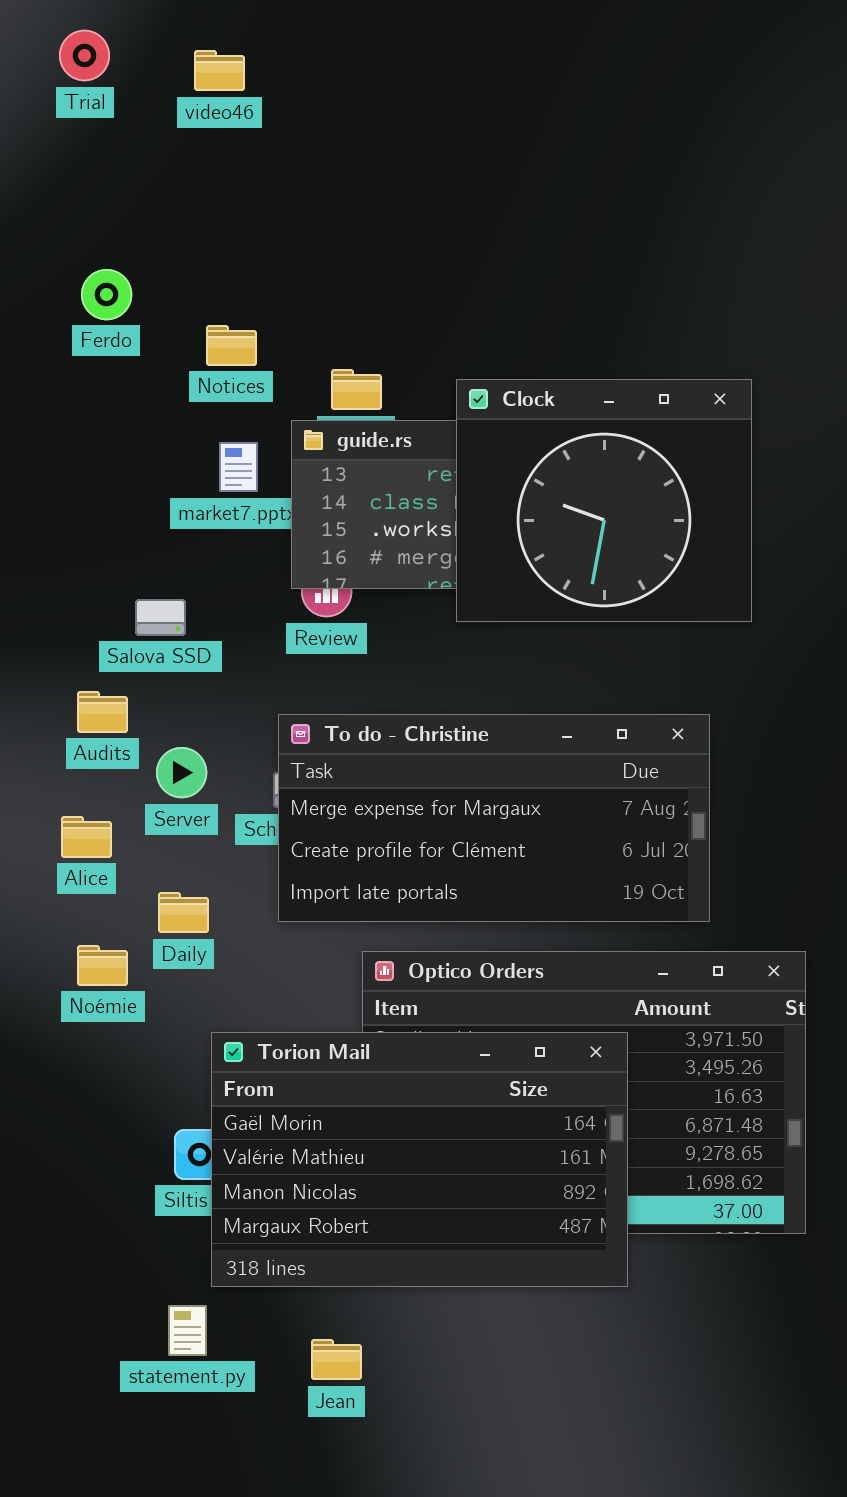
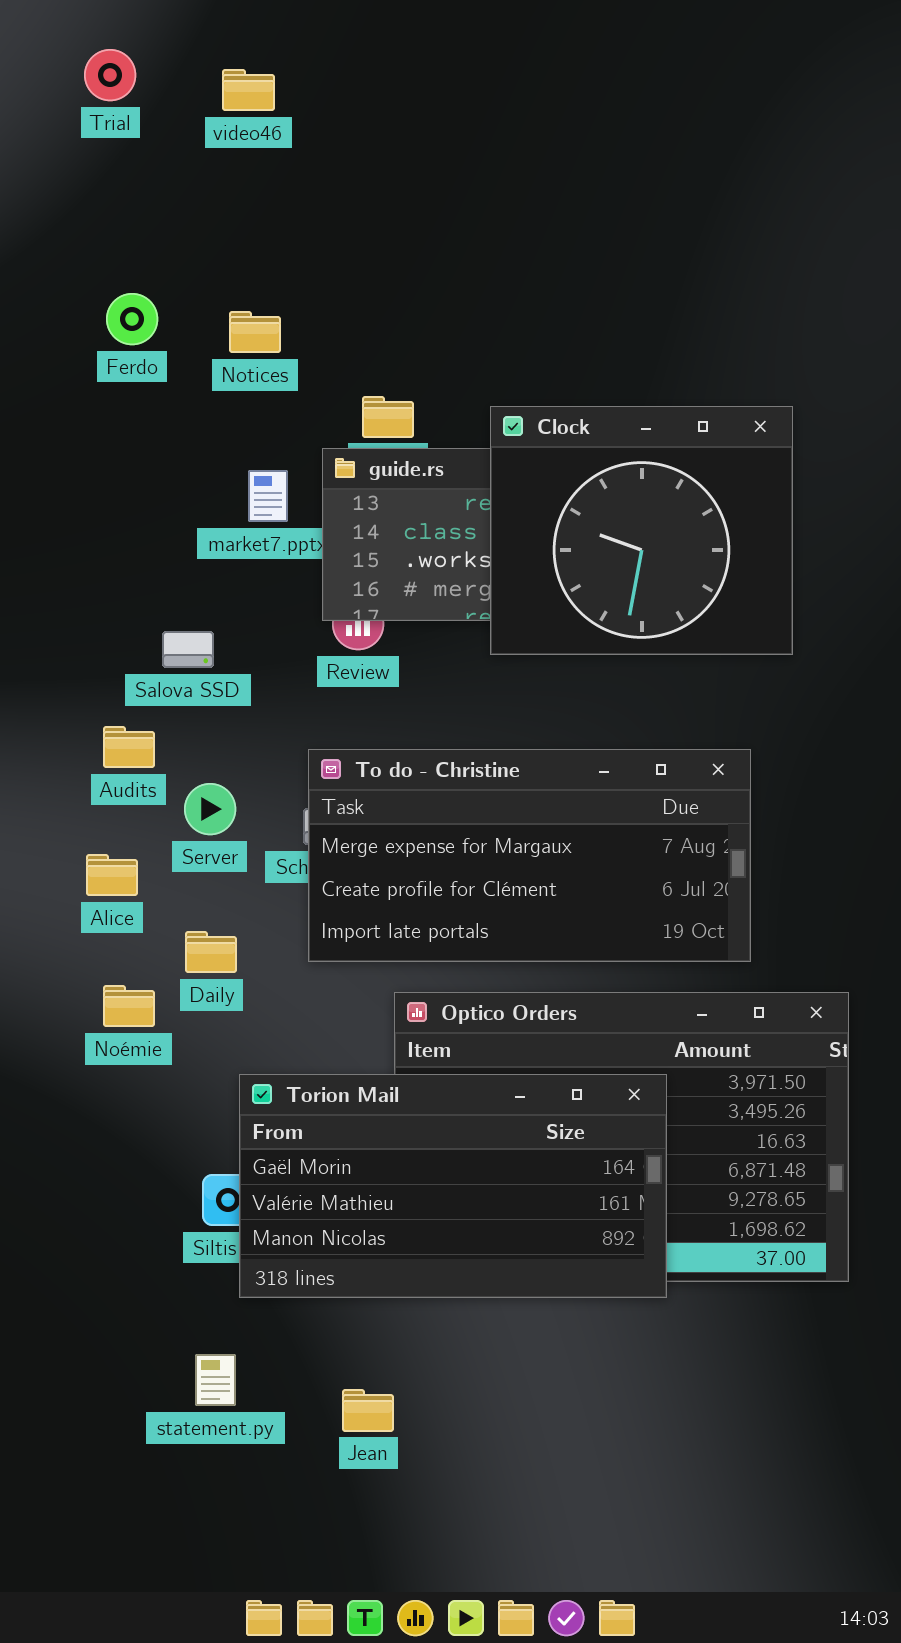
Notices: [206,325,257,366] -> [229,311,281,353], moved
Torion Mail: [211,1032,628,1287] -> [239,1074,667,1298], resized

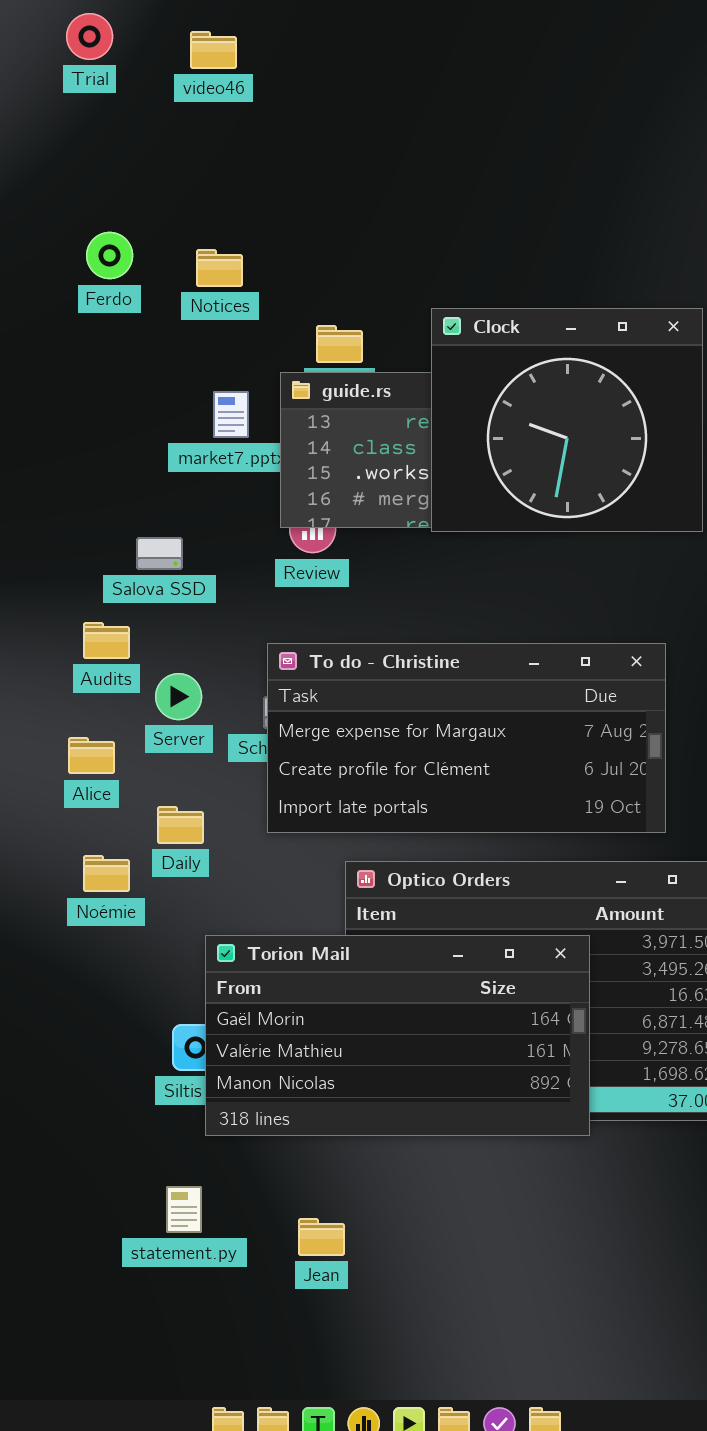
Clock: [490,406,793,655] -> [431,308,703,532], moved

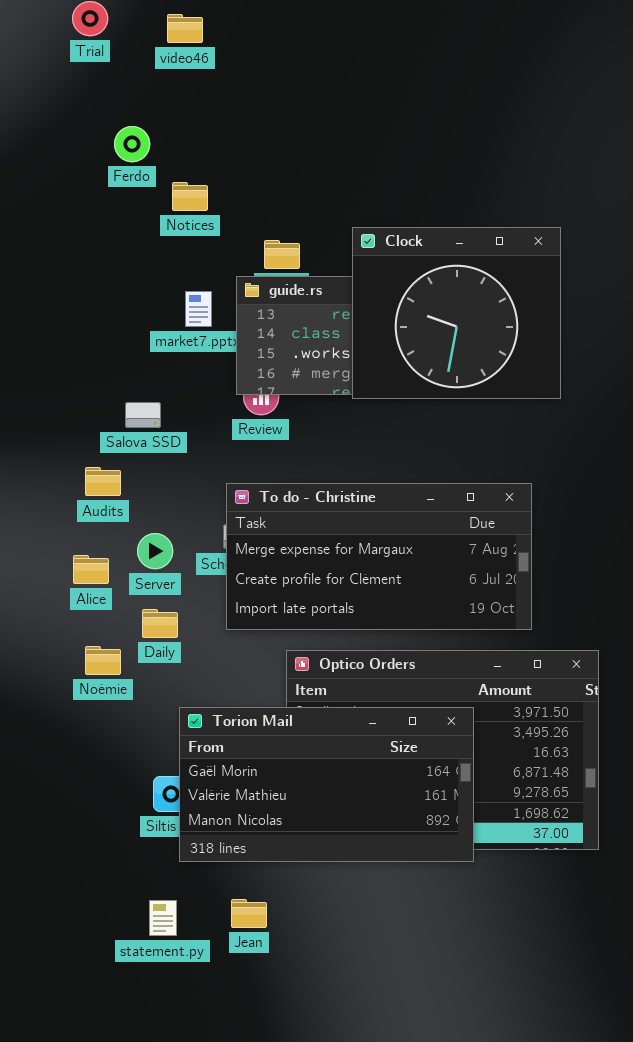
Ferdo: [86,232,133,279] -> [114,126,150,162], moved
Server: [155,673,202,720] -> [137,533,173,569], moved
Jean: [298,1218,345,1256] -> [231,899,267,928], moved

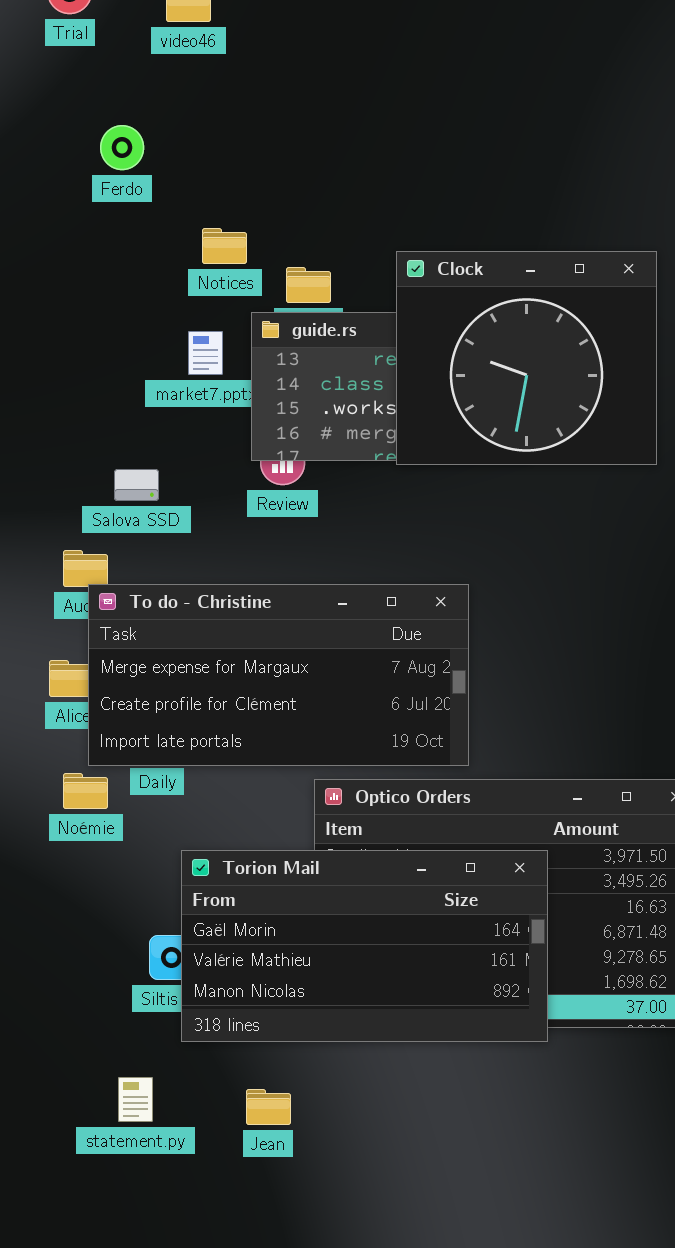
Notices: [172,182,208,211] -> [202,228,247,264], moved
To do - Christine: [226,483,532,630] -> [88,584,469,766], moved
statement.py: [149,900,177,936] -> [118,1077,153,1122], moved

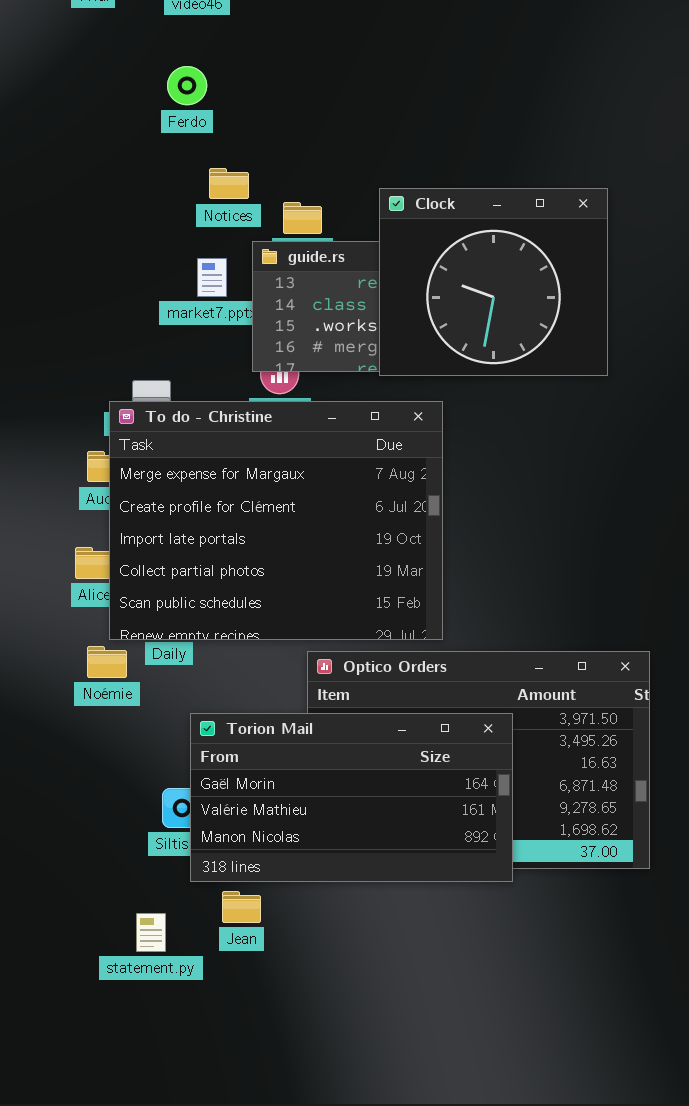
Ferdo: [100,125,144,170] -> [167,66,207,105], moved
To do - Christine: [88,584,469,766] -> [109,401,443,640], resized
Jean: [246,1089,291,1125] -> [222,891,261,923], moved

